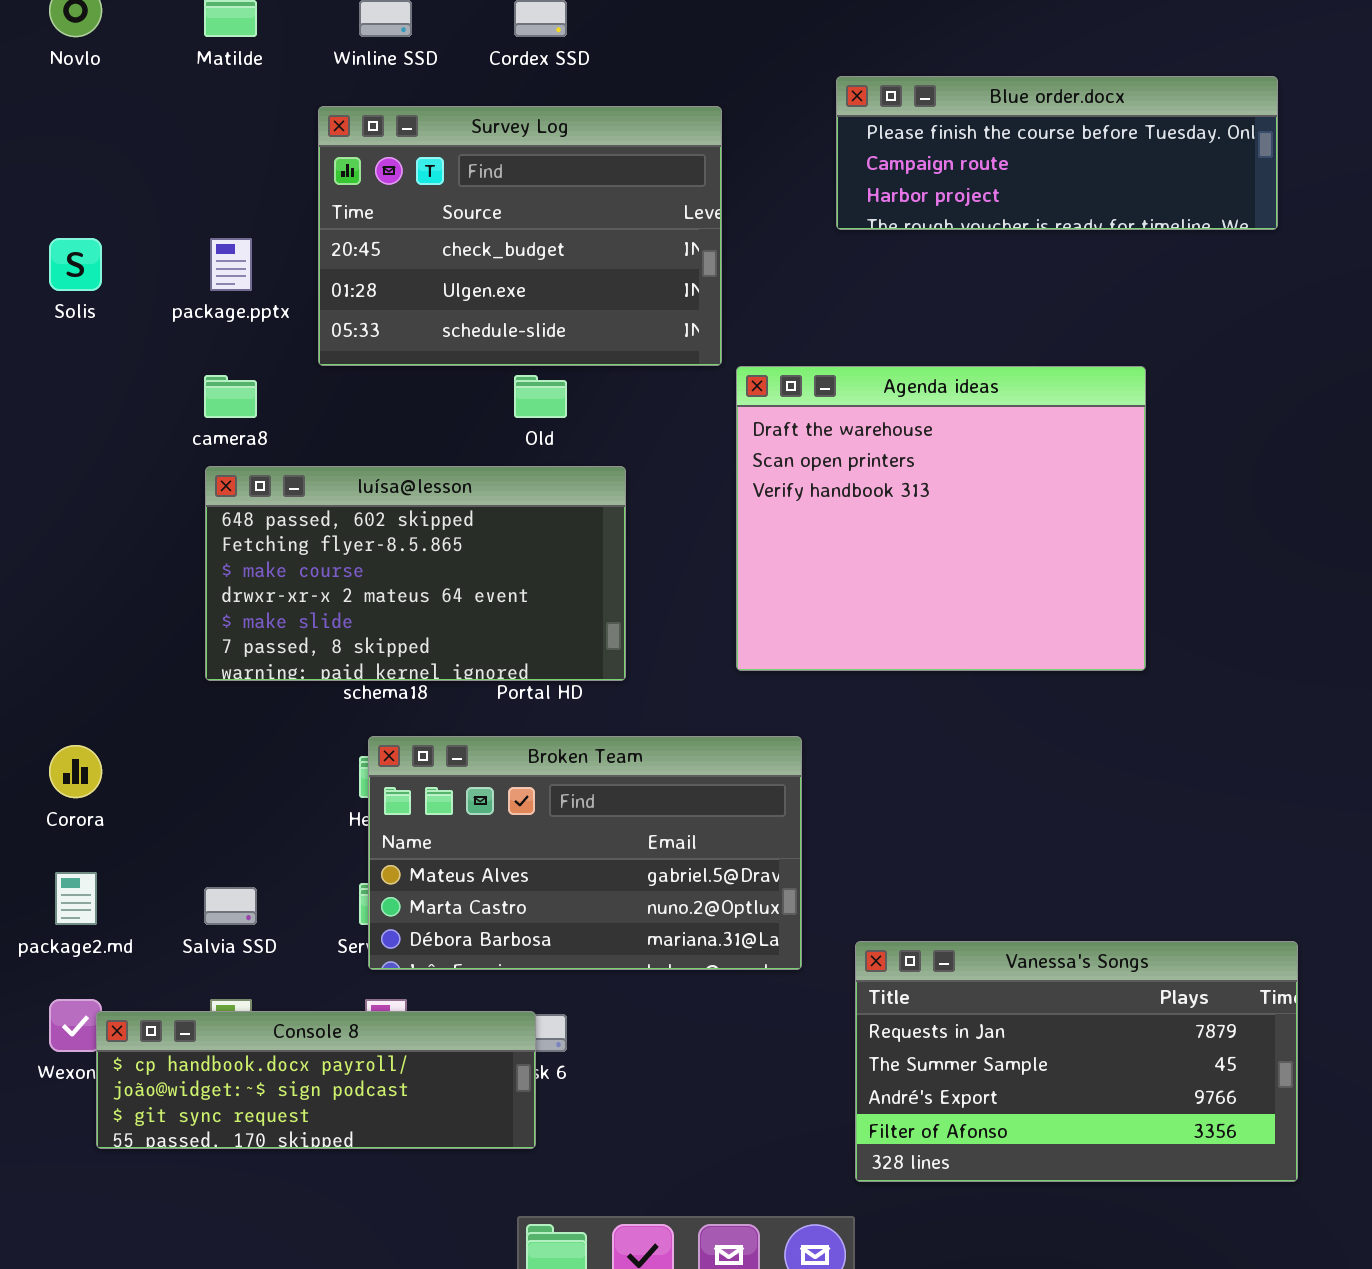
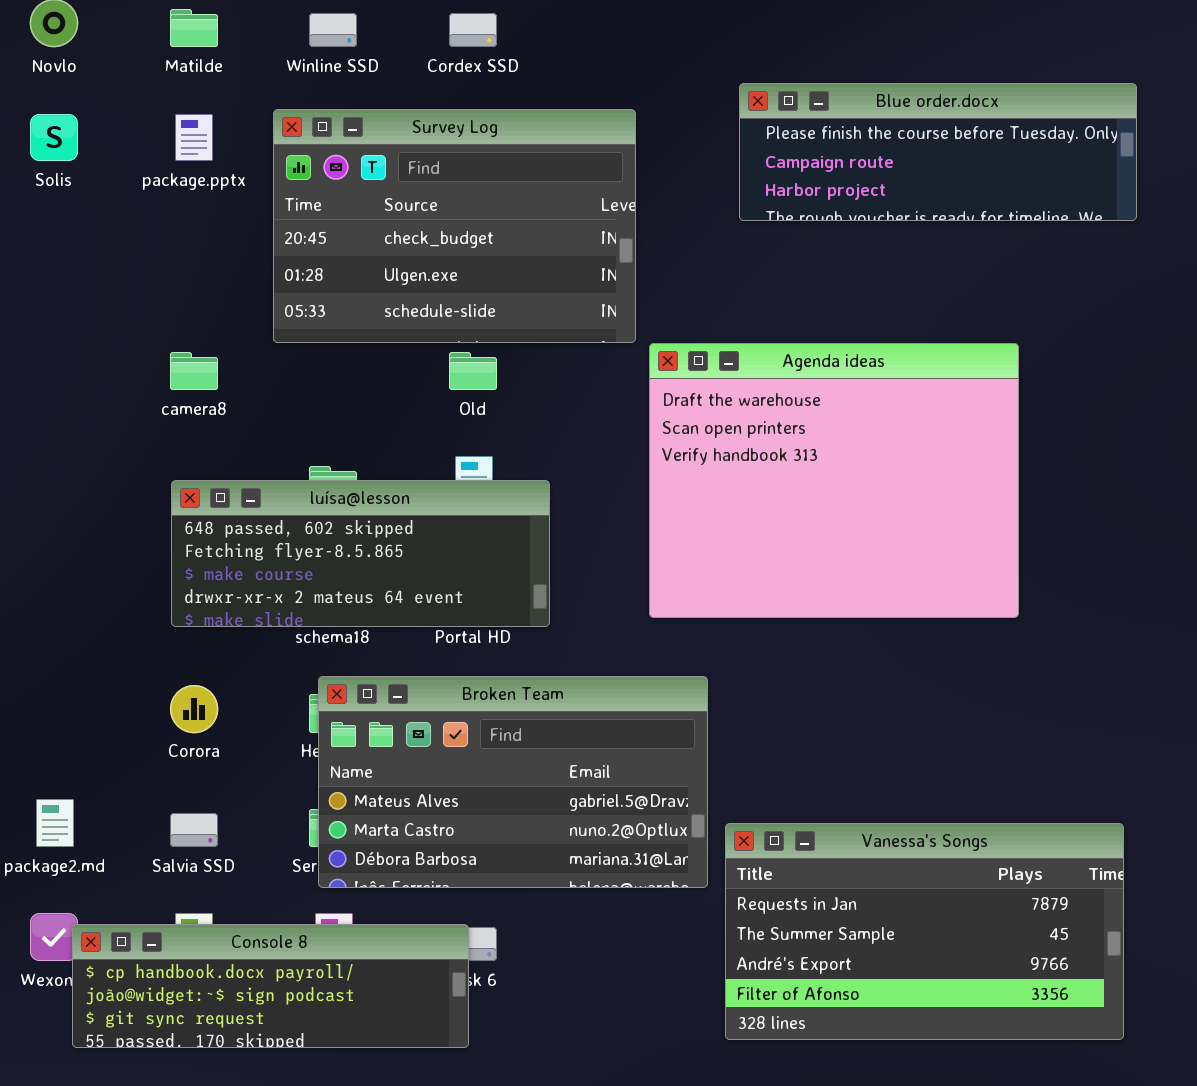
Solis: [49,238,102,291] -> [30,114,78,161], moved
package.pptx: [210,238,252,291] -> [175,114,213,161], moved
luísa@lesson: [205,466,626,681] -> [171,480,550,627], resized
Corora: [49,745,102,798] -> [170,685,218,733], moved
Vanessa's Songs: [855,941,1298,1182] -> [725,823,1124,1040], moved

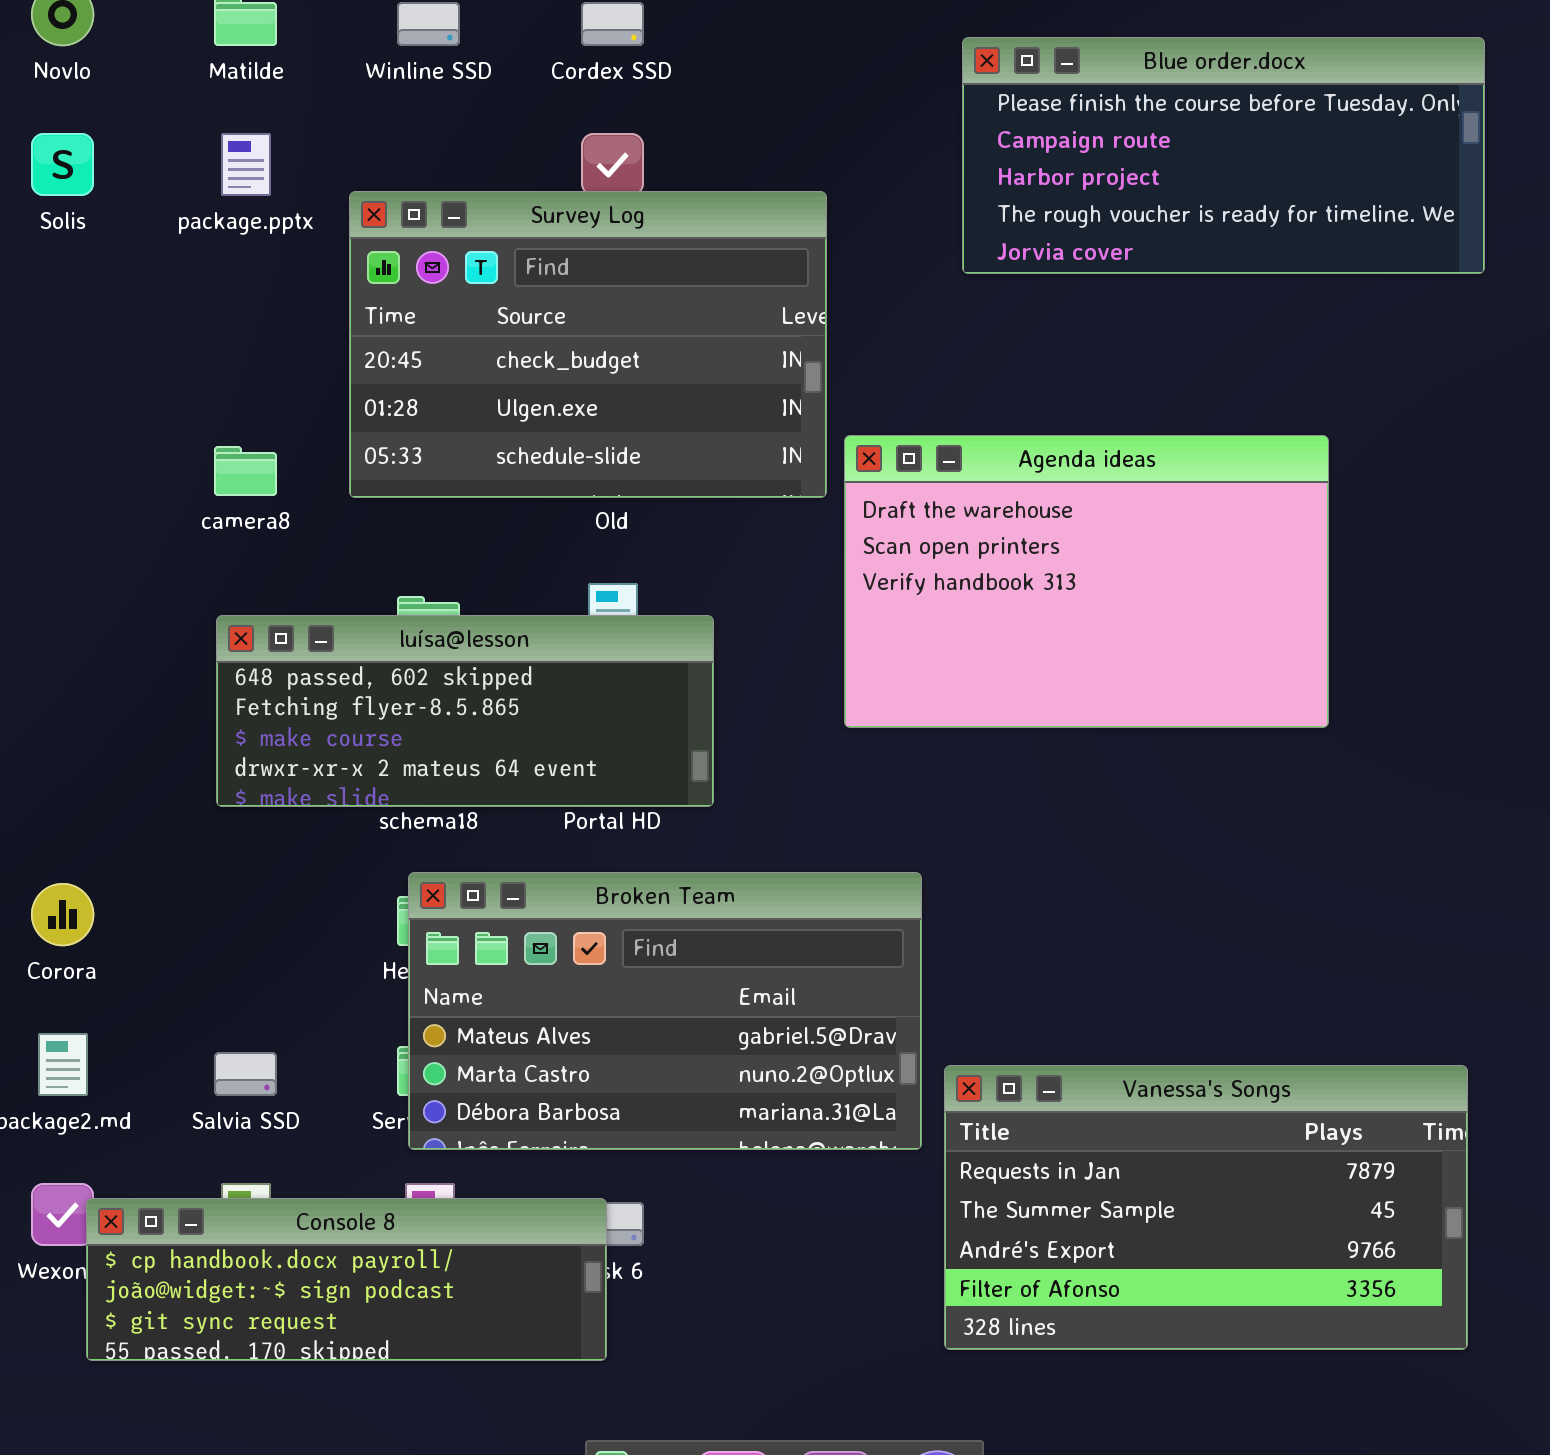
Blue order.docx: [739,83,1137,221] -> [962,37,1485,274], resized
Survey Log: [273,109,636,343] -> [349,191,827,498], moved
Agenda ideas: [649,343,1019,618] -> [844,435,1329,728], resized
Corora: [170,685,218,733] -> [31,883,94,946], moved

